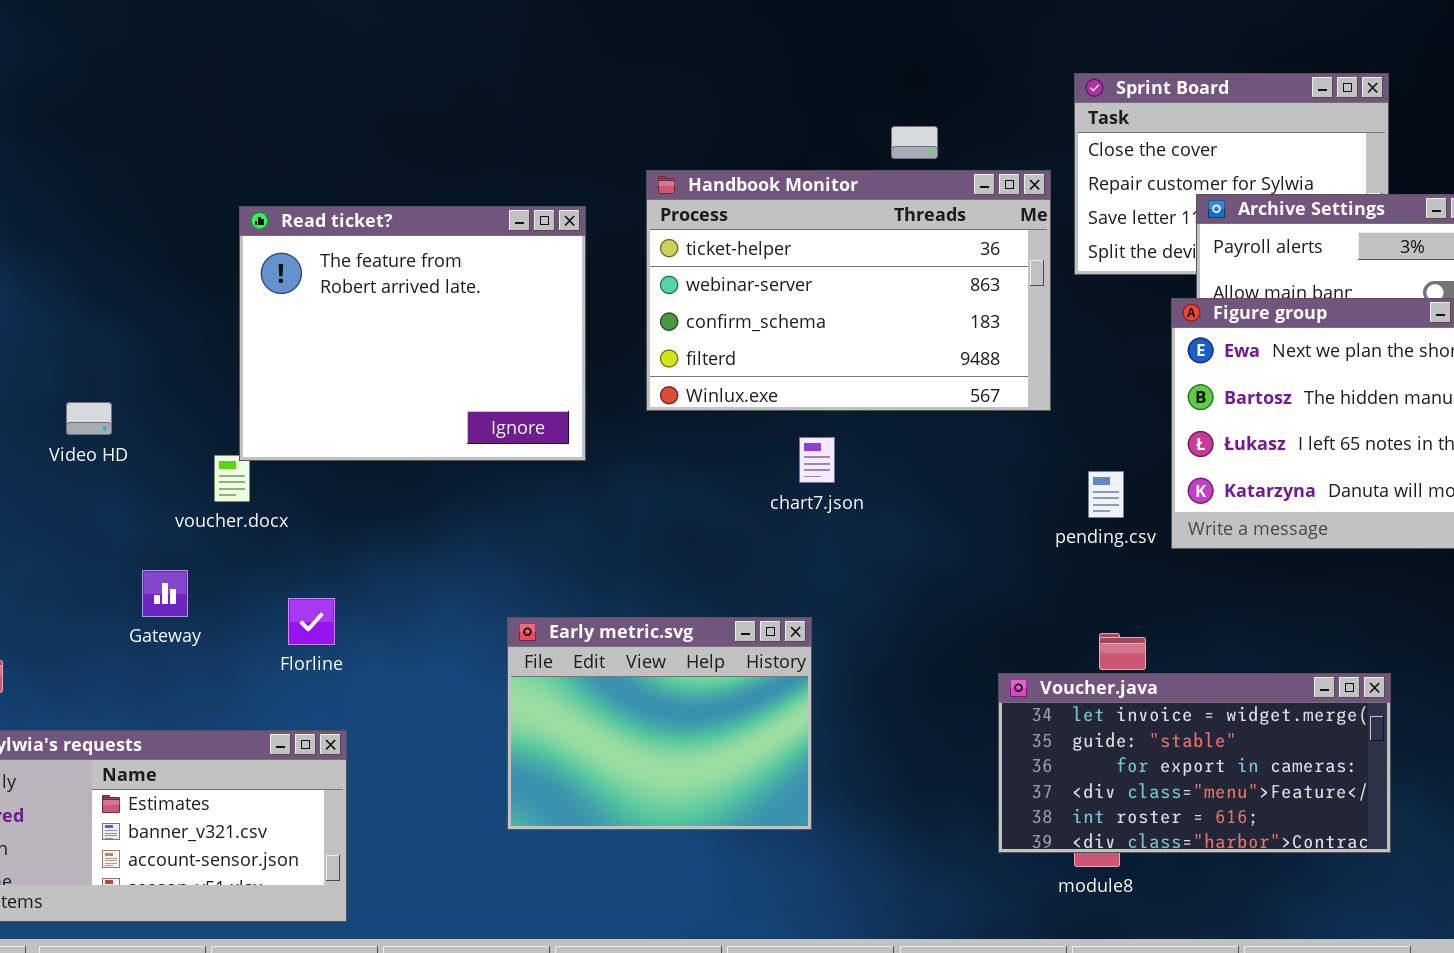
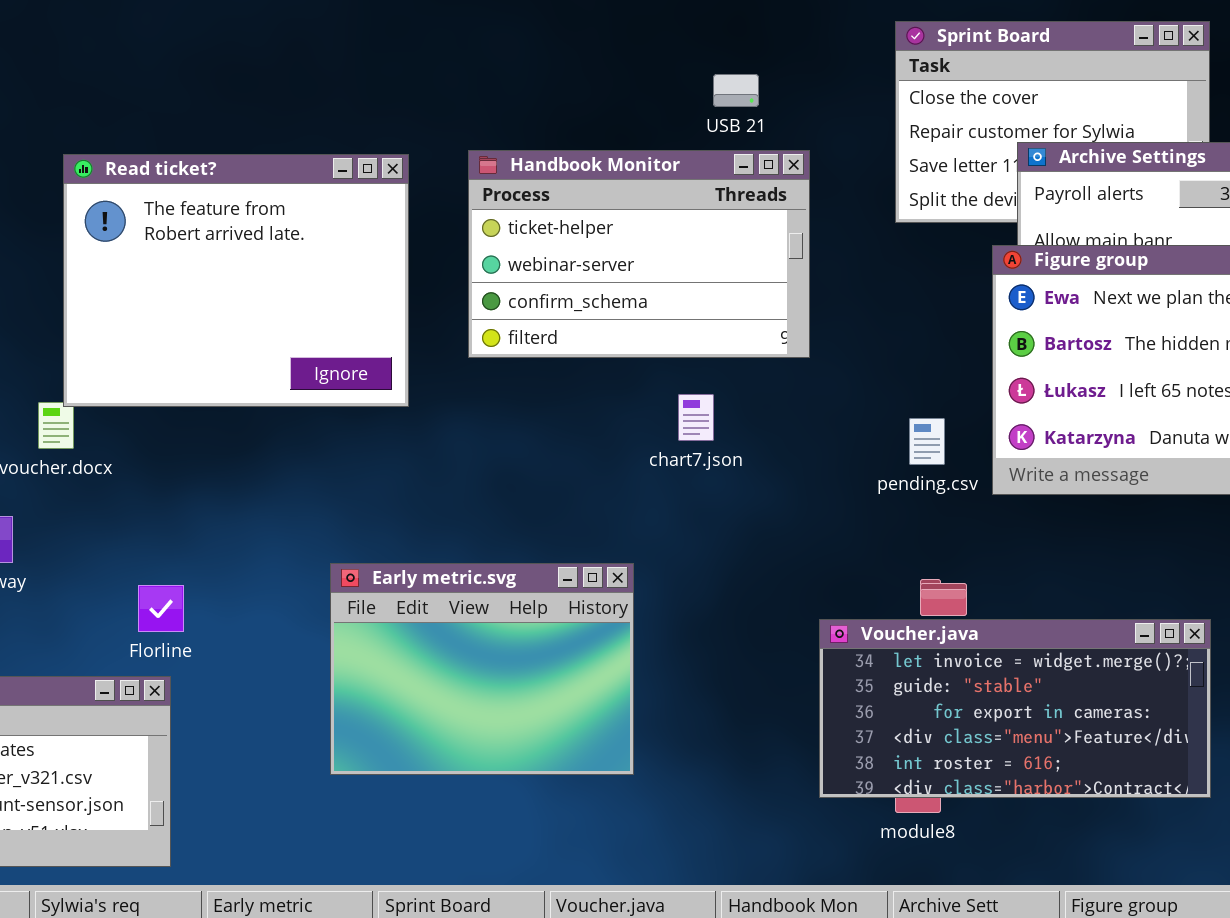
Handbook Monitor: [646,170,1051,411] -> [468,150,810,358], resized
chart7.json: [799,437,835,483] -> [678,394,714,441], moved
Florline: [288,598,335,645] -> [138,585,184,632], moved

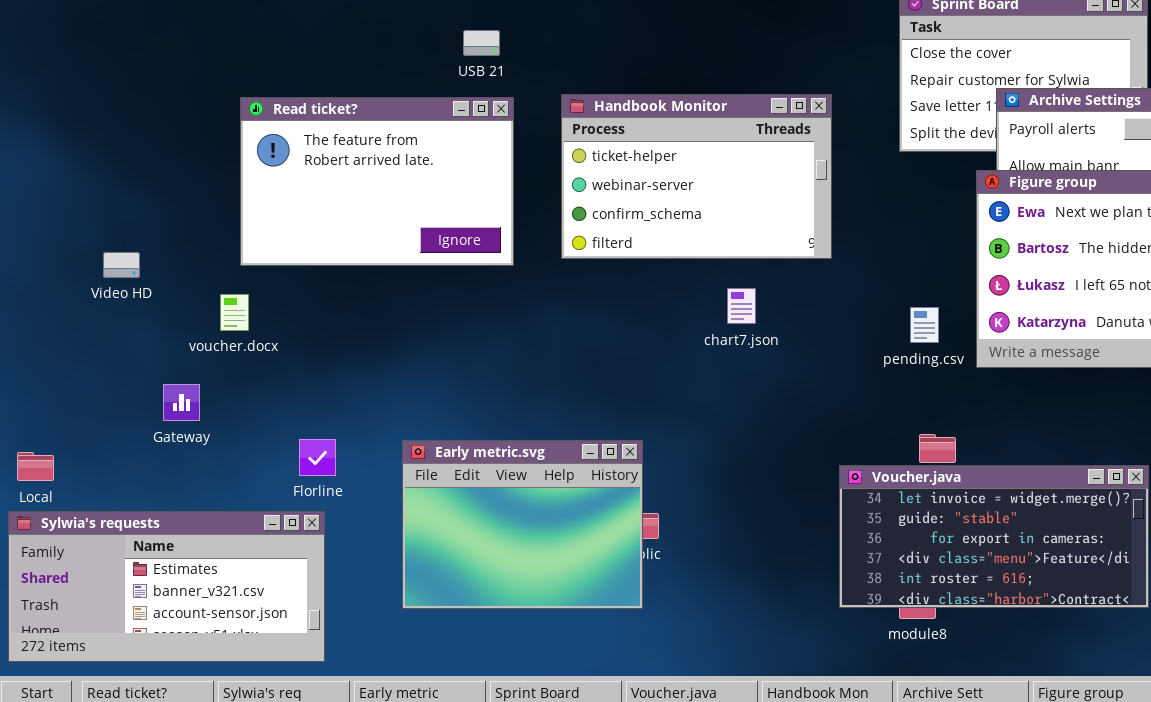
USB 21: [713,74,759,107] -> [463,30,500,56], moved
Read ticket?: [63,154,409,407] -> [240,97,514,266], resized
Early metric.svg: [330,563,634,775] -> [402,440,643,609], moved

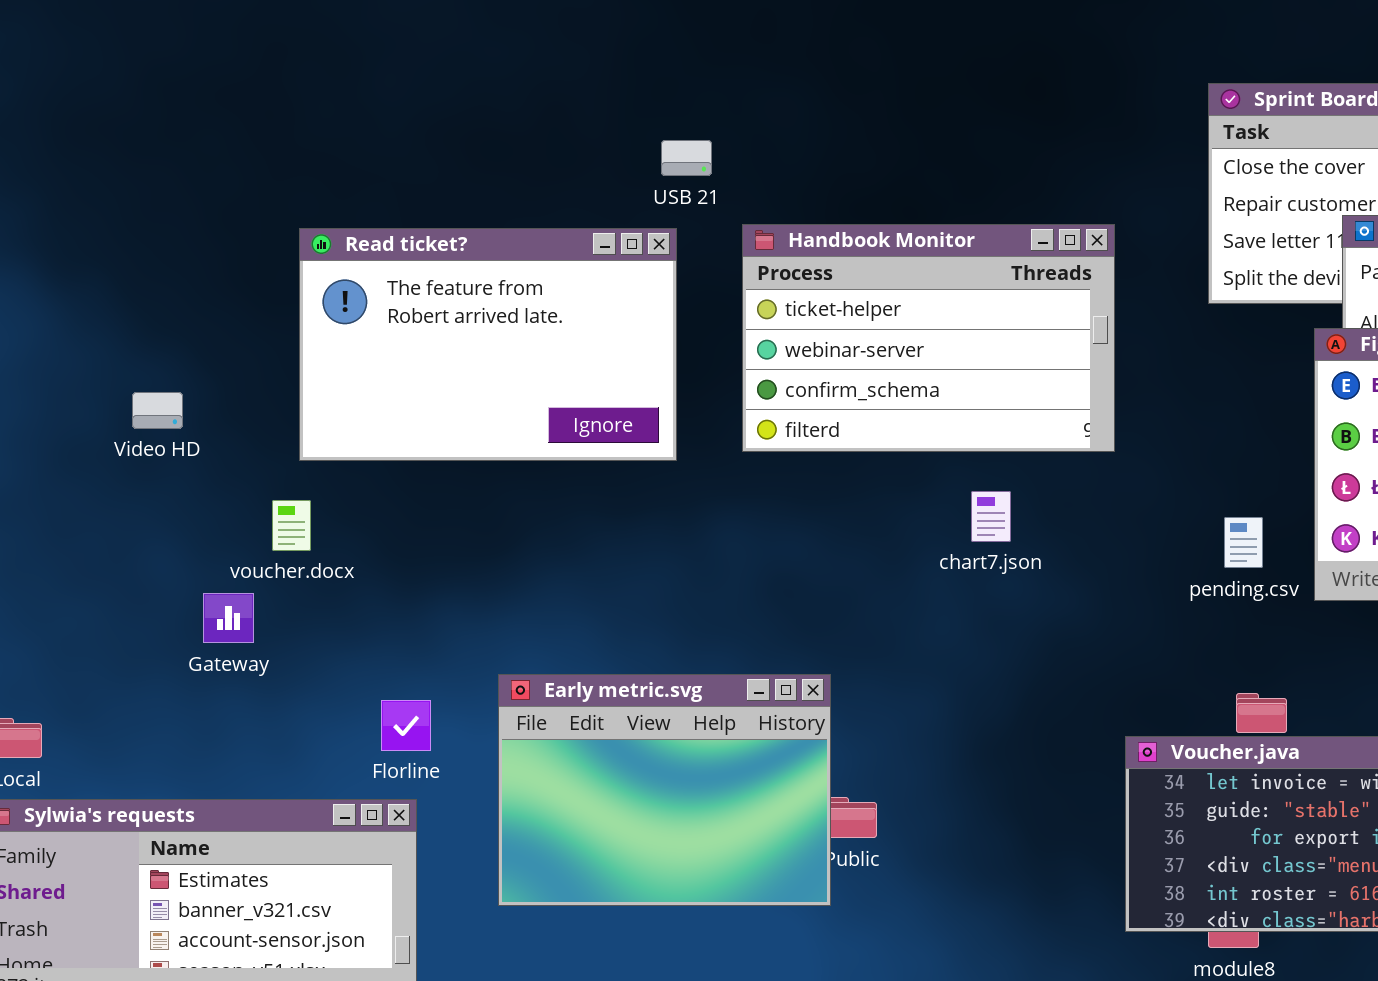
USB 21: [463,30,500,56] -> [661,140,712,176], moved
Video HD: [103,252,140,278] -> [132,392,183,429], moved
Gateway: [163,384,200,421] -> [203,593,254,643], moved
Early metric.svg: [402,440,643,609] -> [498,674,831,906], moved

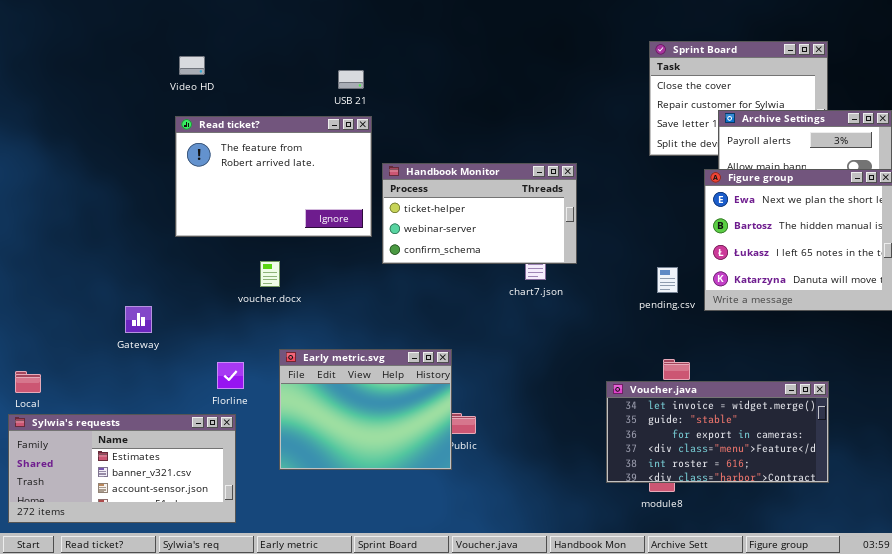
USB 21: [661,140,712,176] -> [338,70,364,89], moved
Handbook Monitor: [742,224,1115,452] -> [382,163,577,264], moved, resized
Video HD: [132,392,183,429] -> [179,56,205,75], moved
voucher.docx: [272,500,311,551] -> [260,261,280,287], moved

